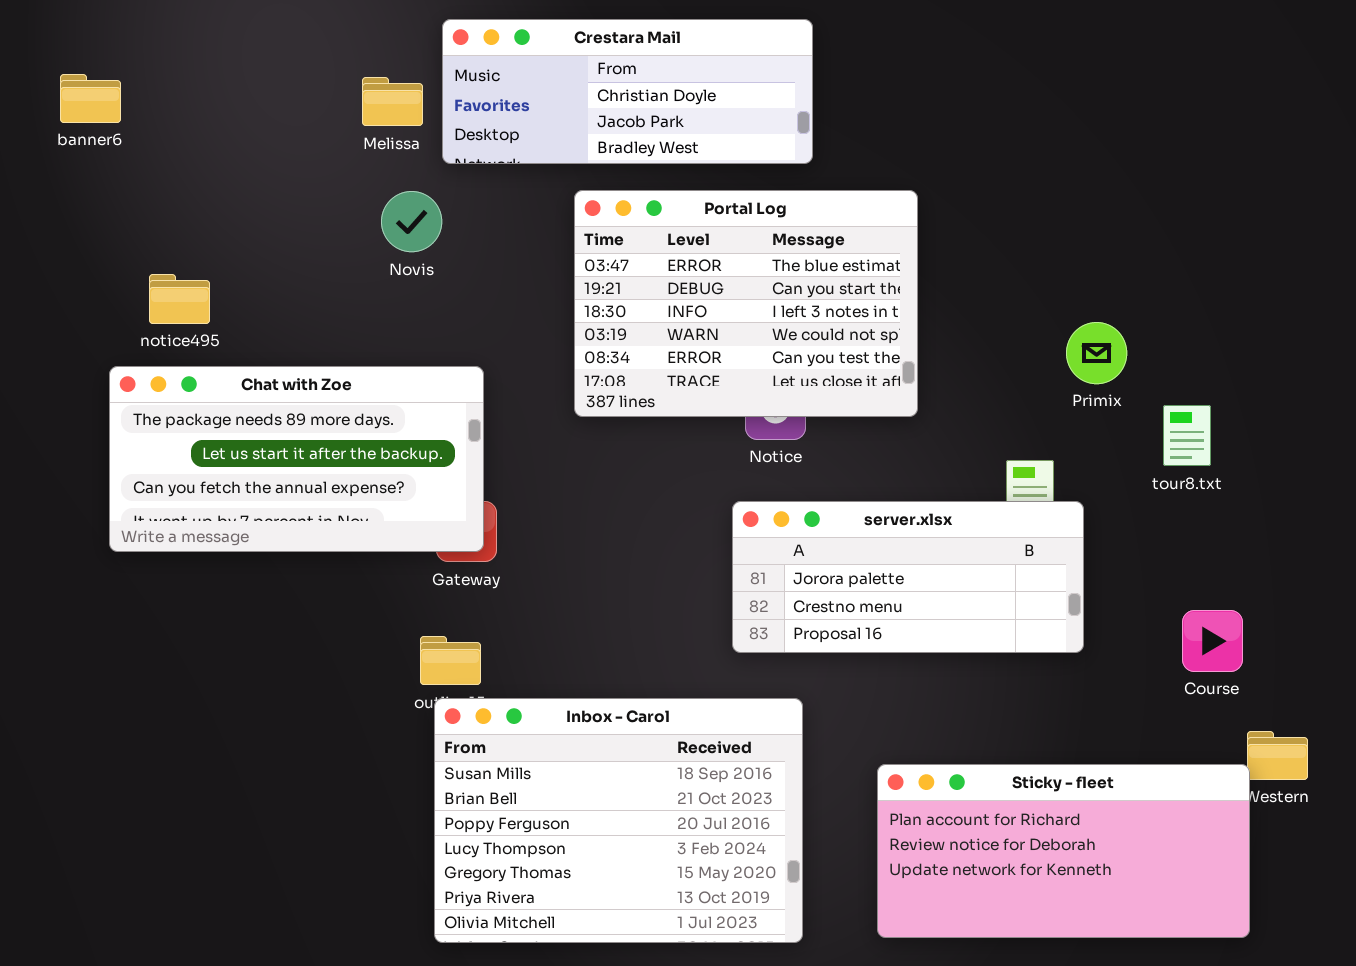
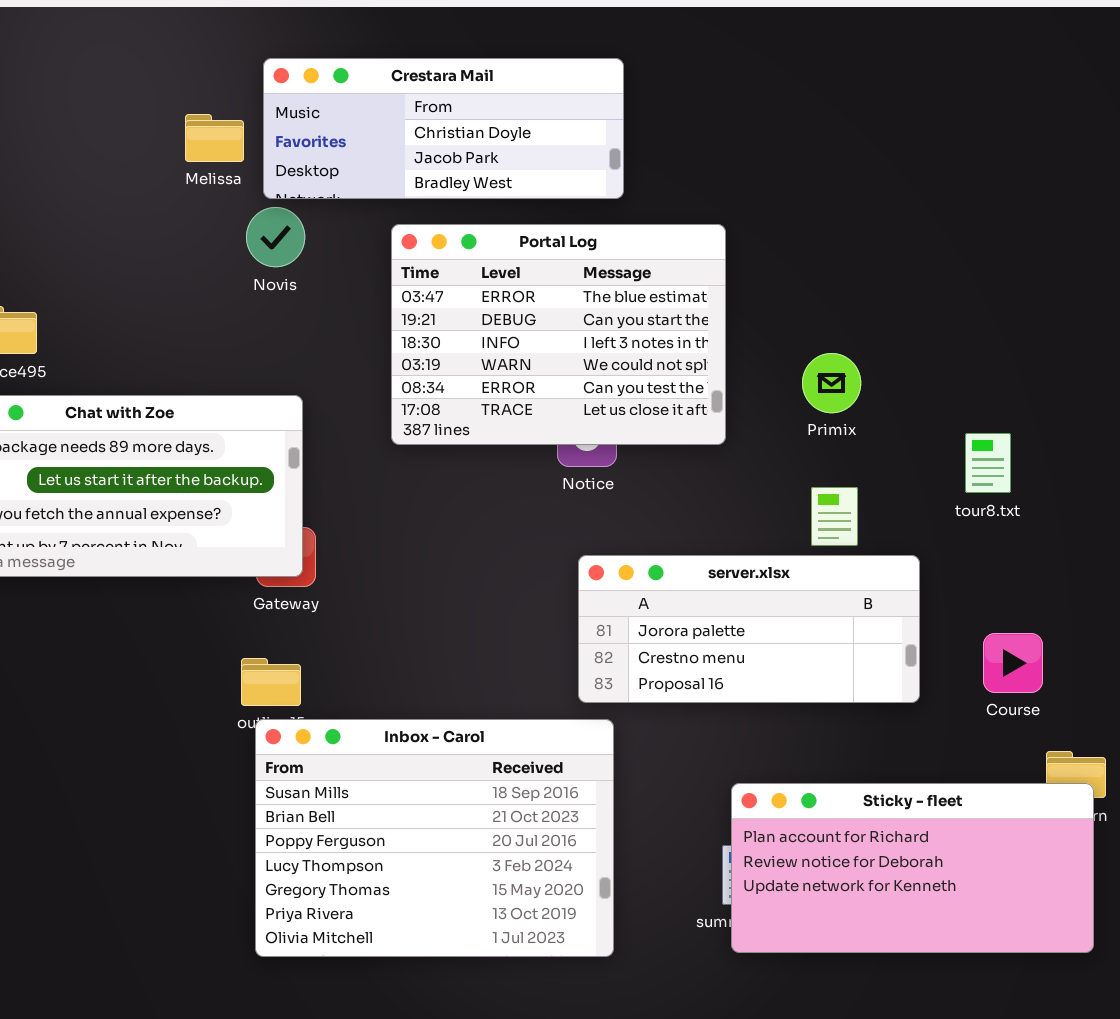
Novis: [381,191,442,252] -> [246,207,305,267], moved
Primix: [1066,322,1127,384] -> [802,353,861,413], moved
server.xlsx: [732,501,1084,653] -> [578,555,920,703], moved
Sticky - fleet: [877,764,1250,938] -> [731,783,1094,953], moved

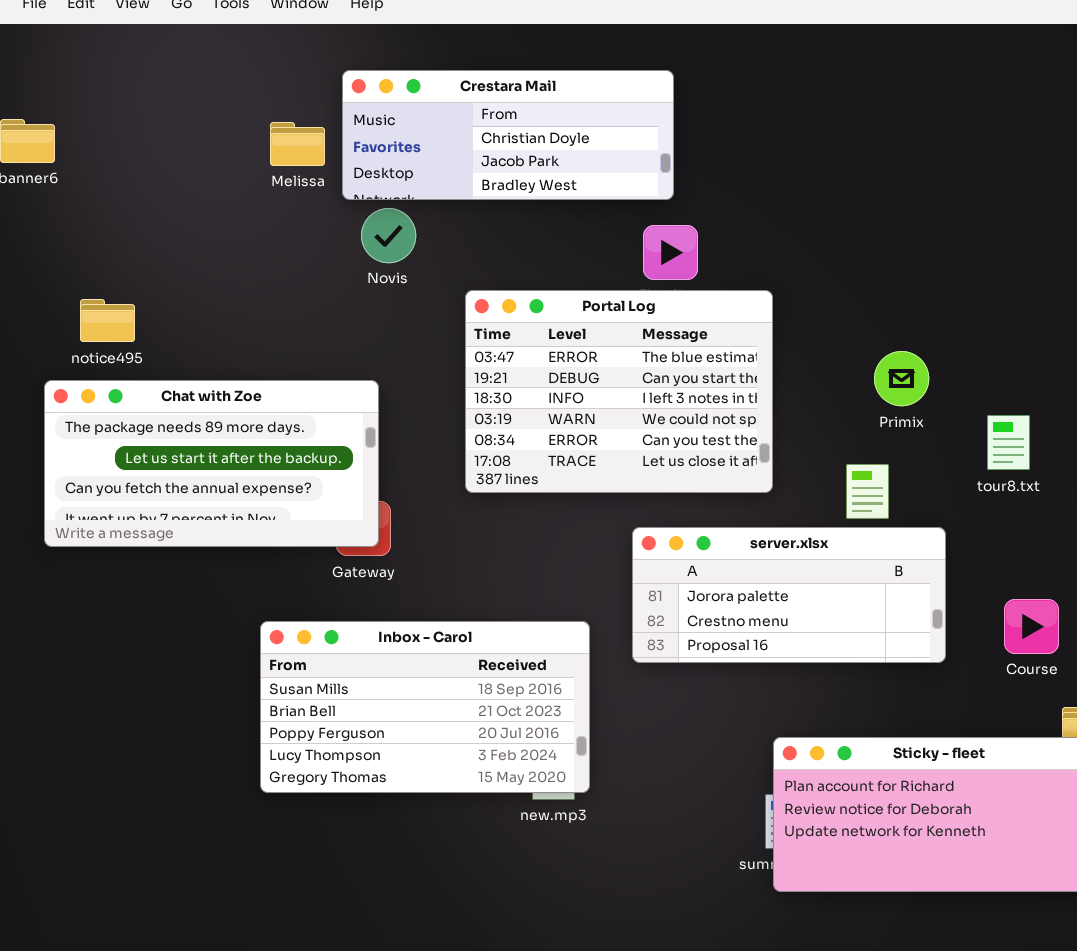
Novis: [246,207,305,267] -> [361,208,416,263], moved
Portal Log: [391,224,726,445] -> [465,290,773,493], moved
Primix: [802,353,861,413] -> [874,351,929,406], moved
Inbox - Carol: [255,719,614,957] -> [260,621,590,793], moved, resized

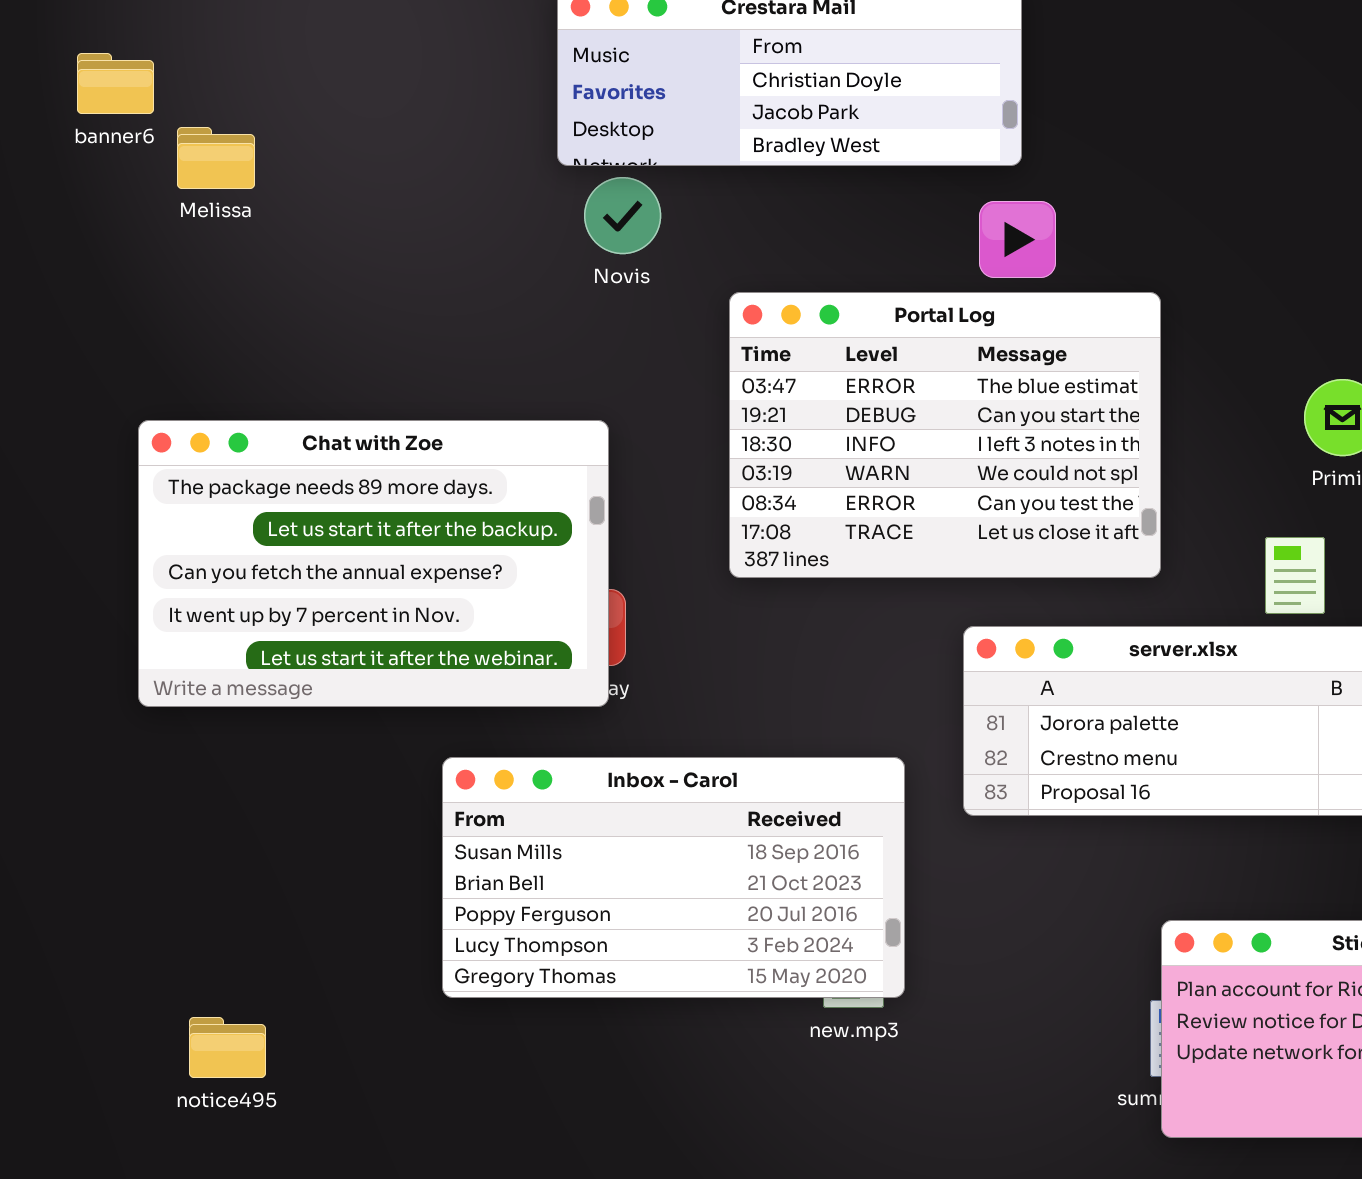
Melissa: [270,122,325,166] -> [177,127,255,189], moved
notice495: [80,299,135,342] -> [189,1017,266,1078], moved
Chat with Zoe: [44,380,379,547] -> [138,420,609,707], resized

